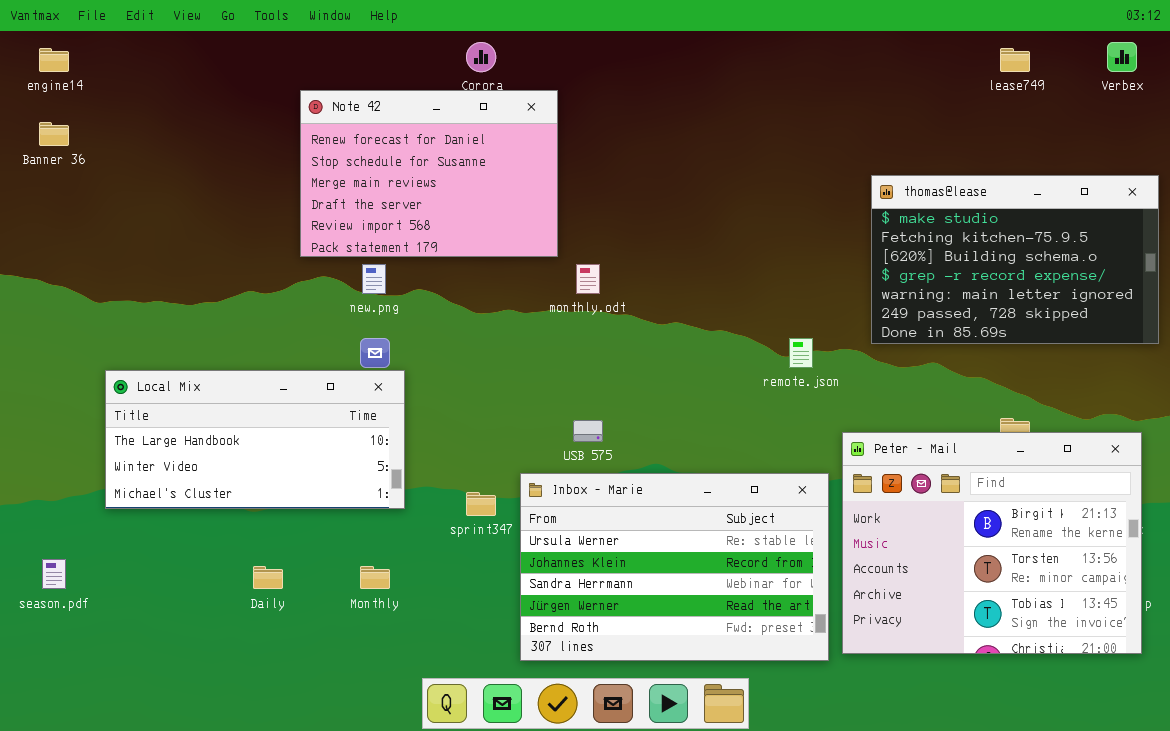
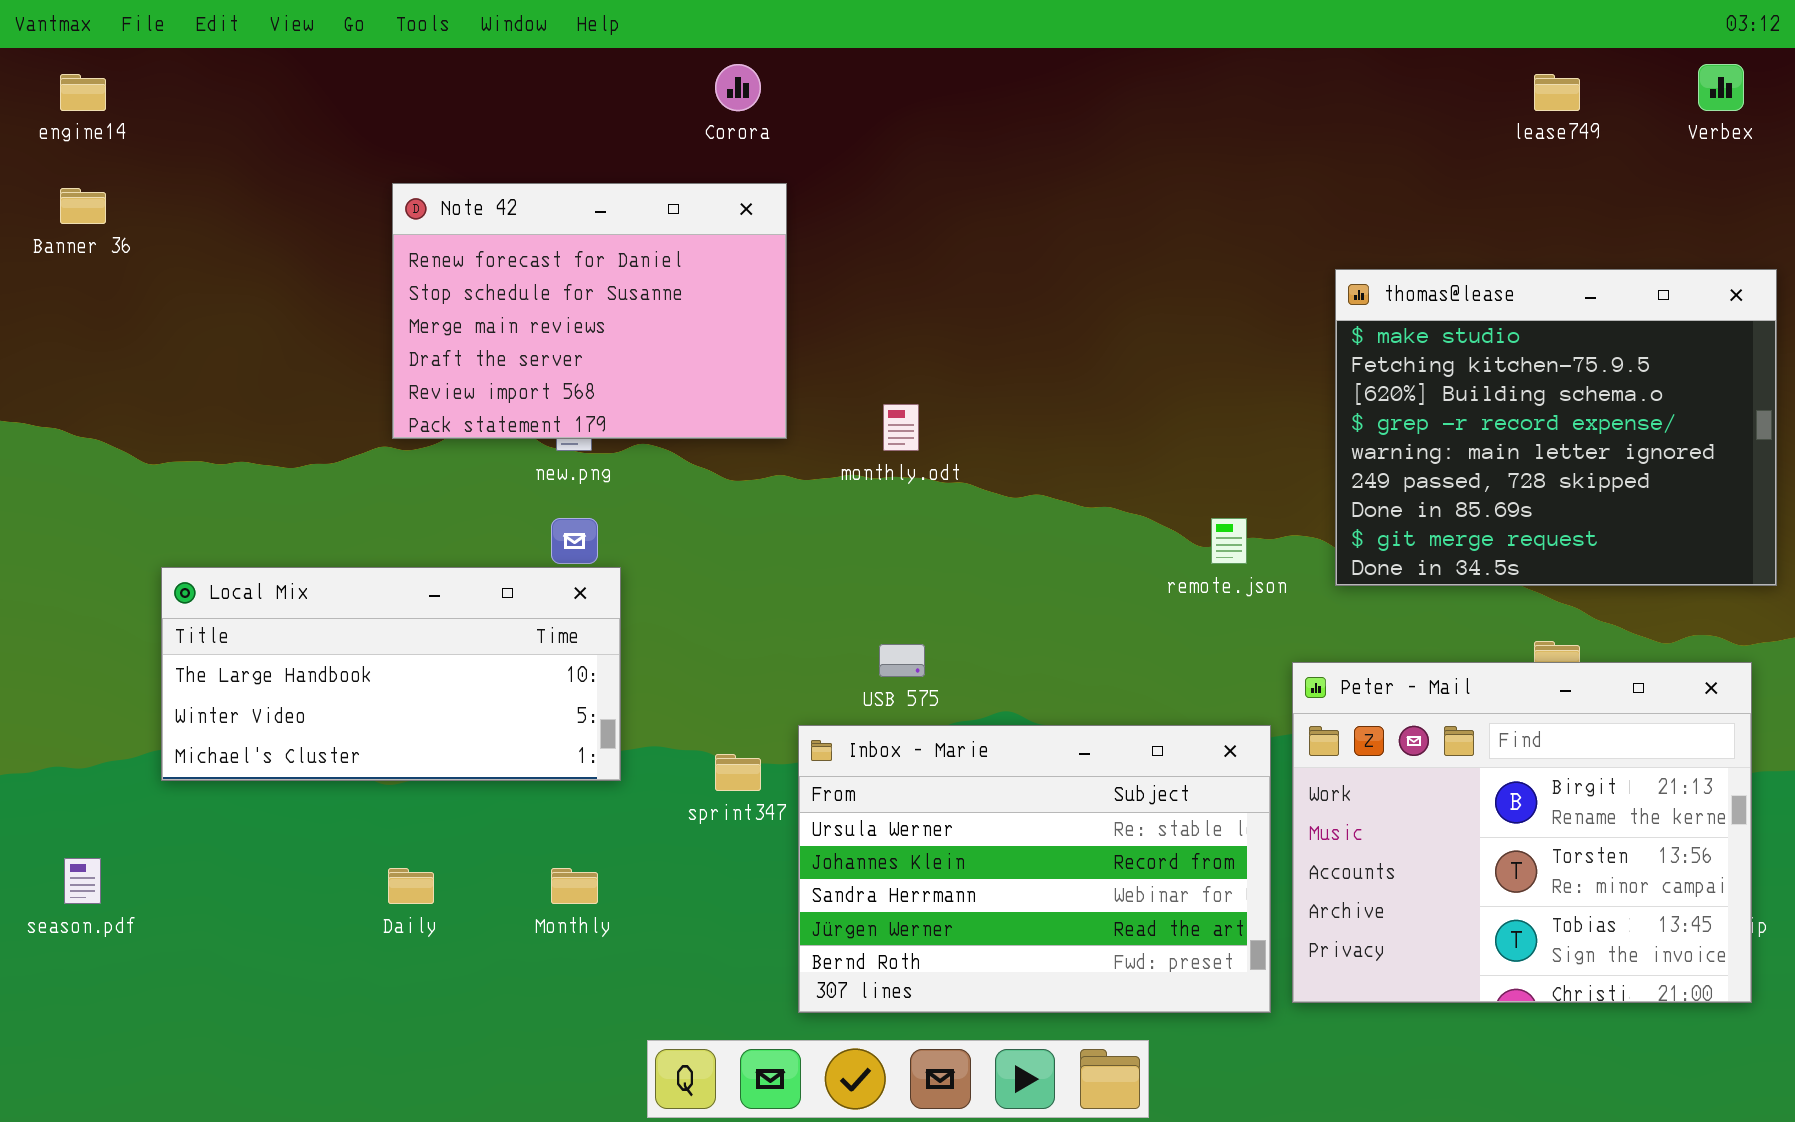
Note 42: [300,90,558,257] -> [392,183,787,439], moved
thomas@lease: [871,175,1159,344] -> [1335,269,1777,586], resized

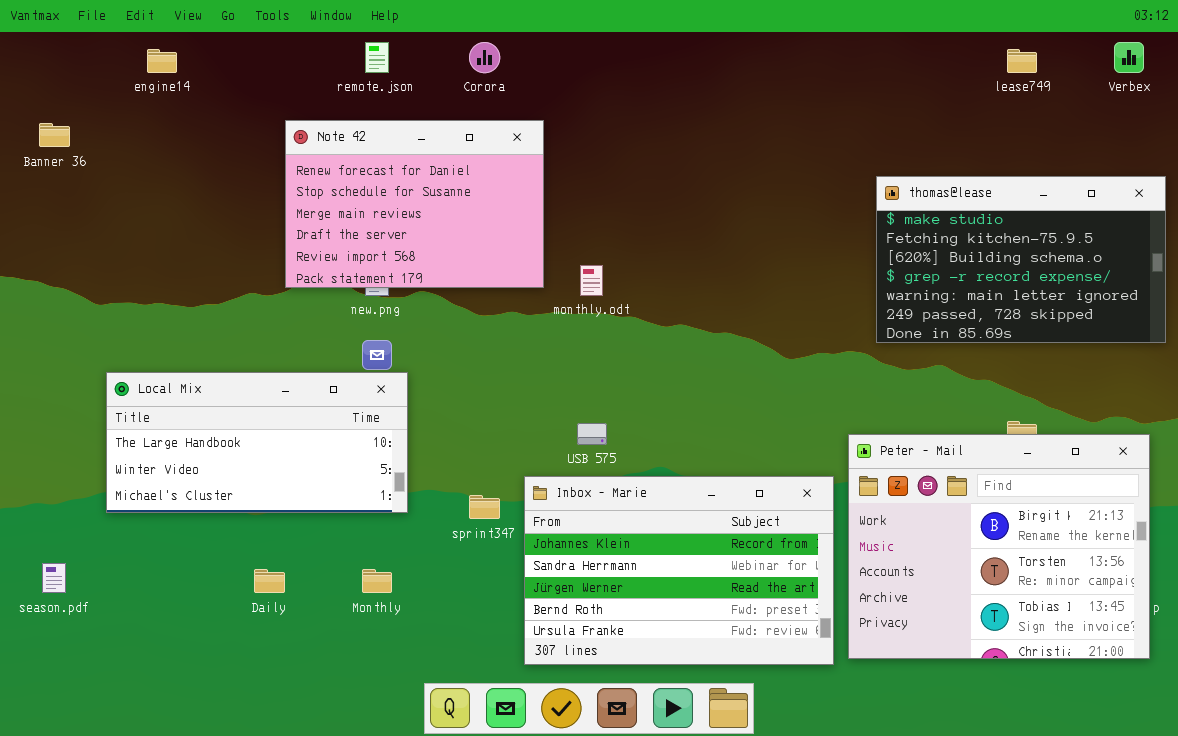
engine14: [60,74,106,111] -> [147,49,177,73], moved
Note 42: [392,183,787,439] -> [285,120,544,288], moved
thomas@lease: [1335,269,1777,586] -> [876,176,1166,343], resized
remote.json: [1211,518,1247,564] -> [365,42,389,73], moved
Inbox - Marie: [798,725,1271,1013] -> [524,476,834,665], scrolled down 1 row

